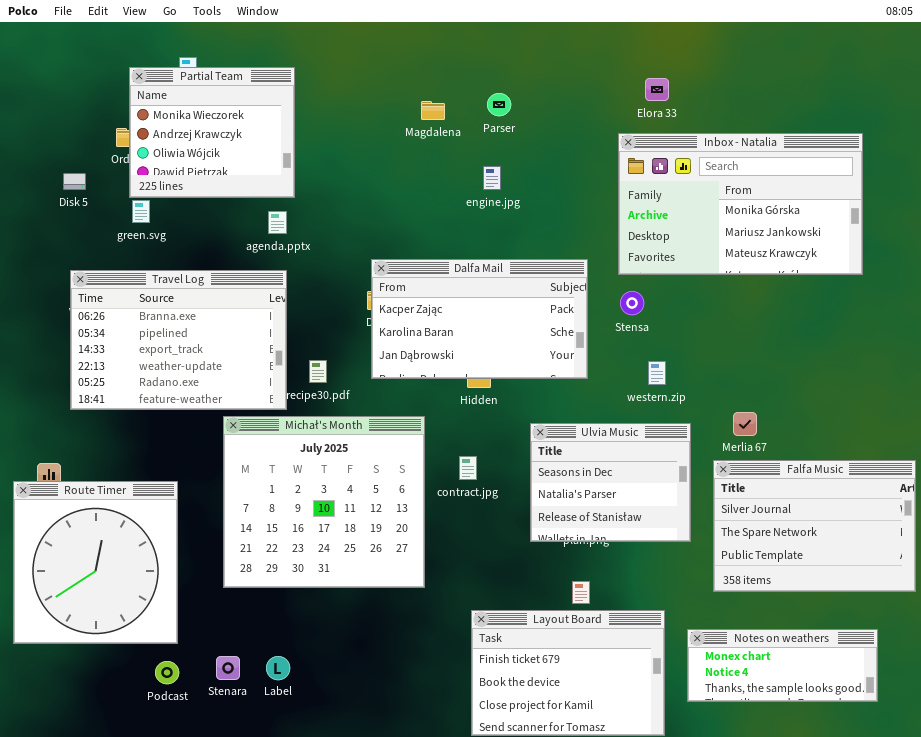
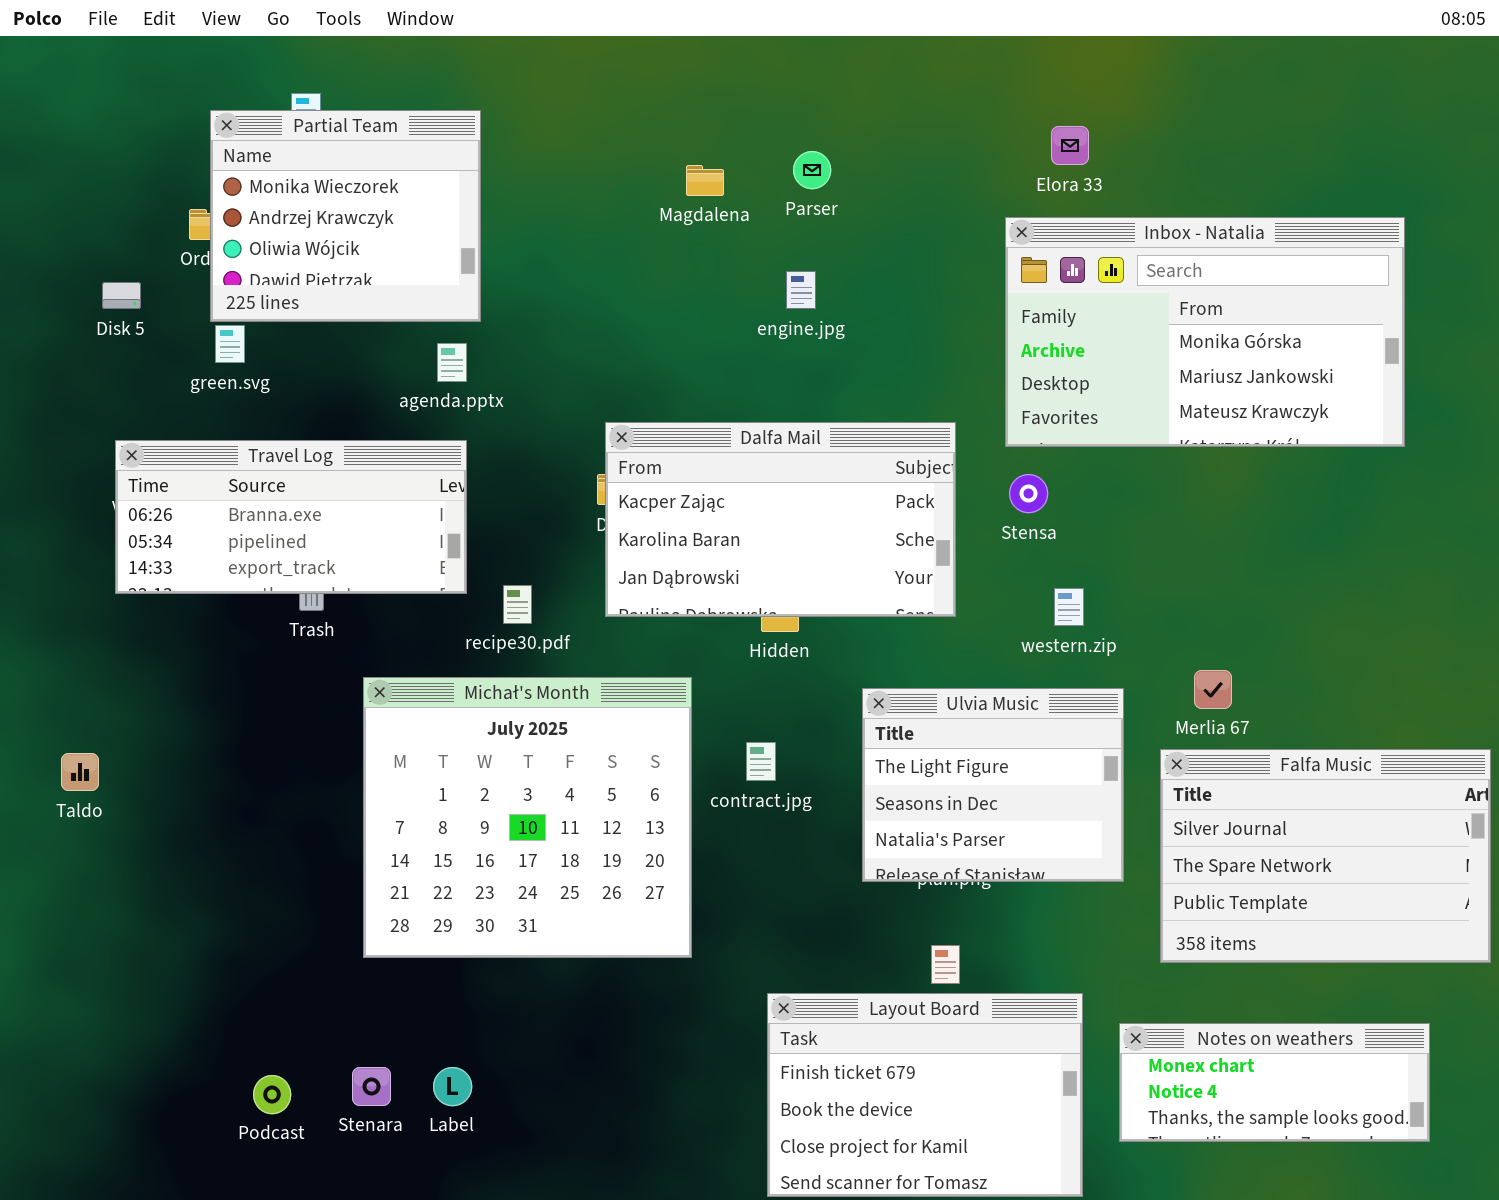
Travel Log: [70,270,287,410] -> [115,440,467,594], resized
Ulvia Music: [530,423,691,542] -> [862,688,1124,882], scrolled up 1 row
Route Timer: [13,481,178,644] -> none, closed

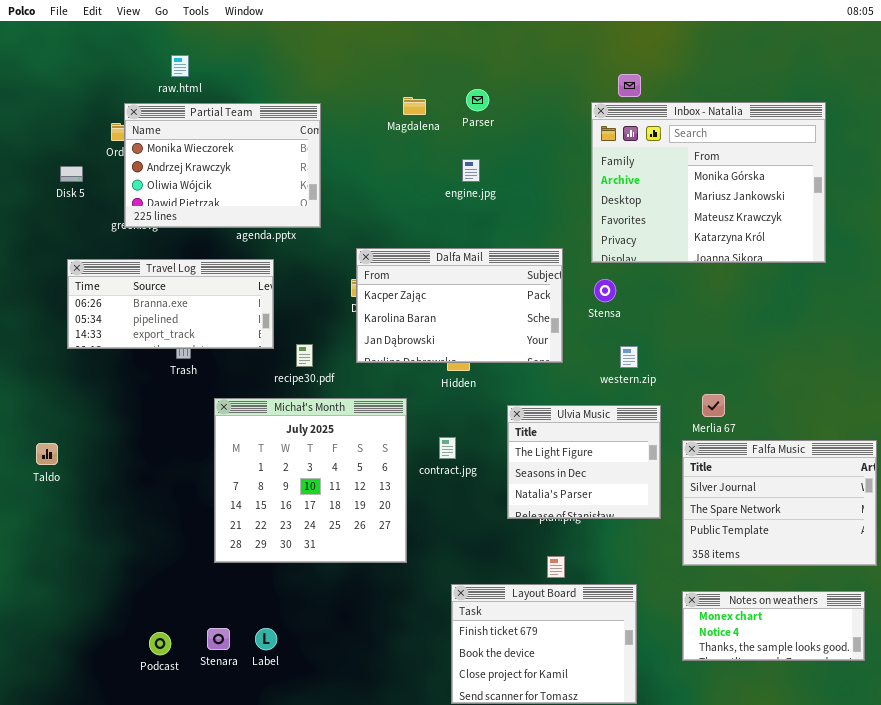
Partial Team: [210,110,481,322] -> [124,103,321,228], moved, resized
Inbox - Natalia: [1005,217,1405,447] -> [591,102,826,263], resized
Notes on weathers: [1119,1023,1430,1142] -> [682,591,865,661], moved

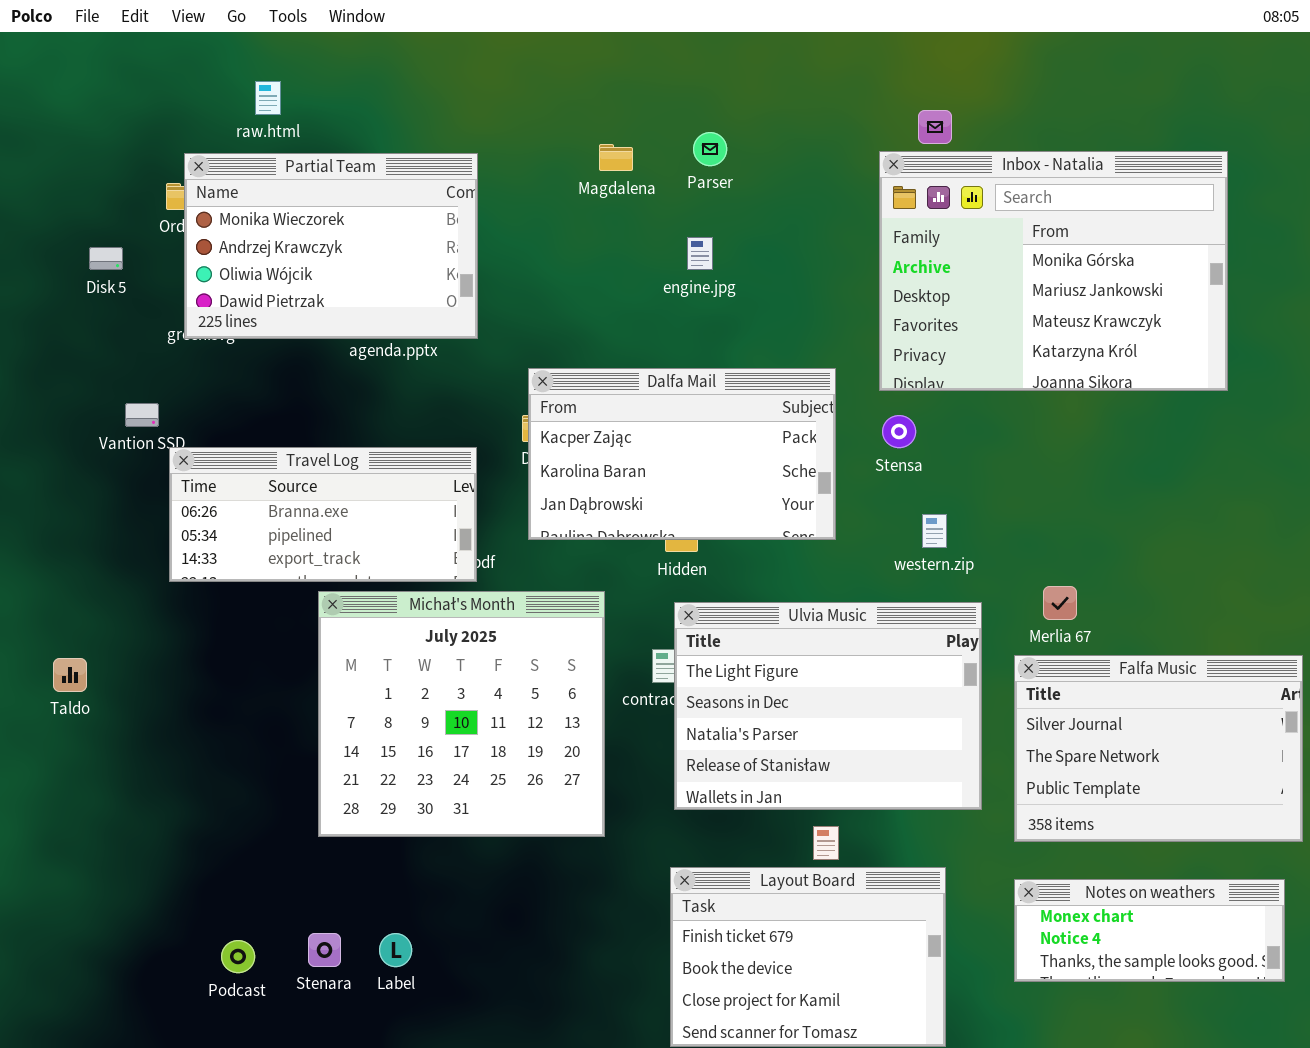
Travel Log: [67,259,274,349] -> [169,447,477,582], moved
Ulvia Music: [507,405,661,519] -> [674,602,982,810], resized

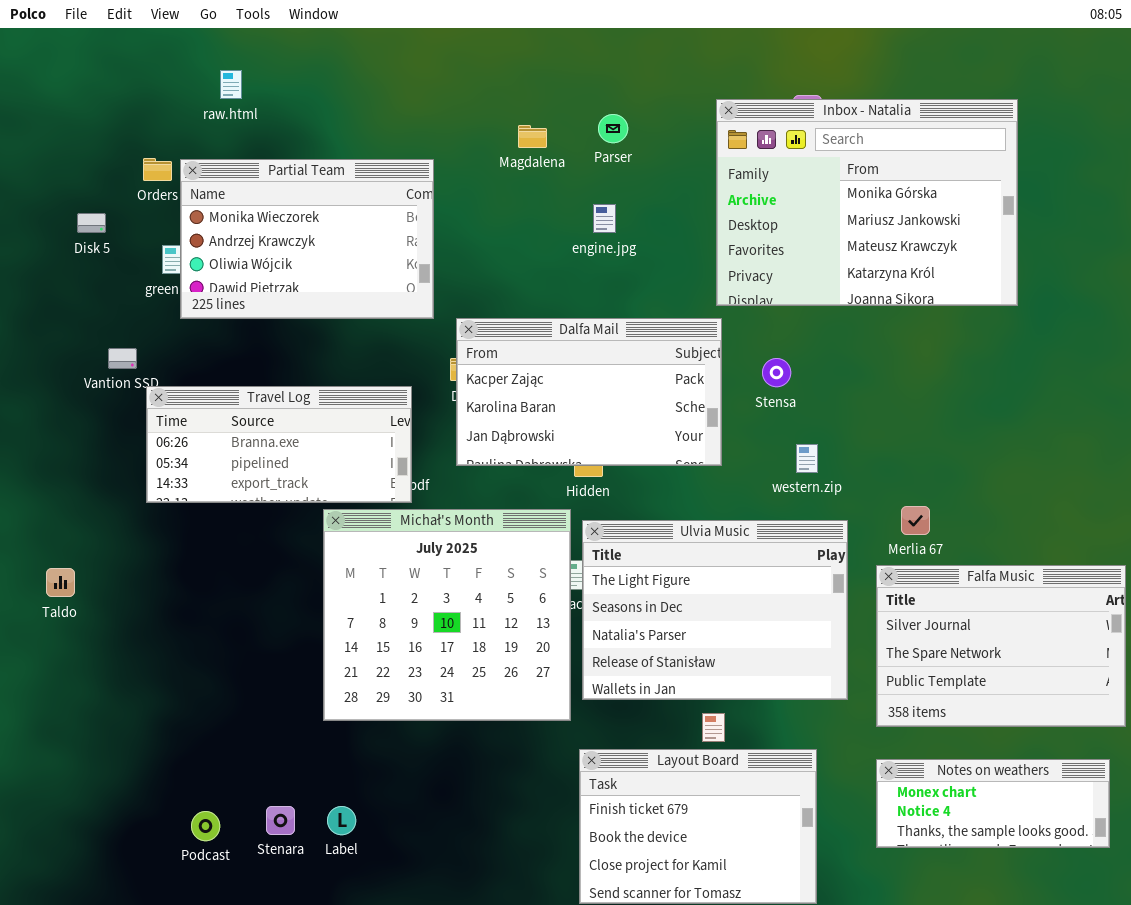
Inbox - Natalia: [879,151,1228,391] -> [716,99,1018,306], moved
Partial Team: [184,153,478,339] -> [180,159,434,319], moved
Michał's Month: [318,591,605,837] -> [323,509,571,721], moved

